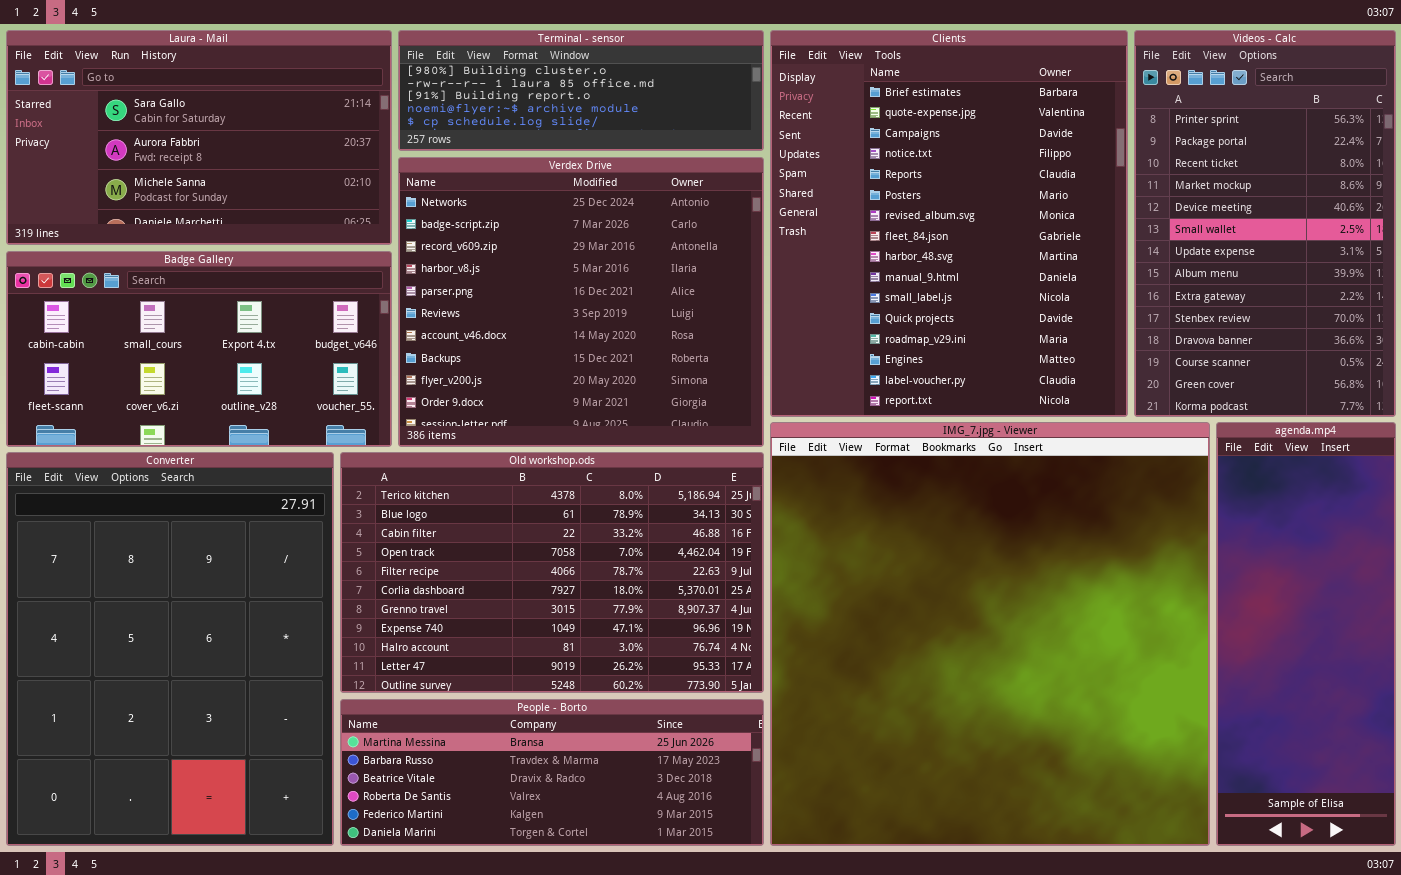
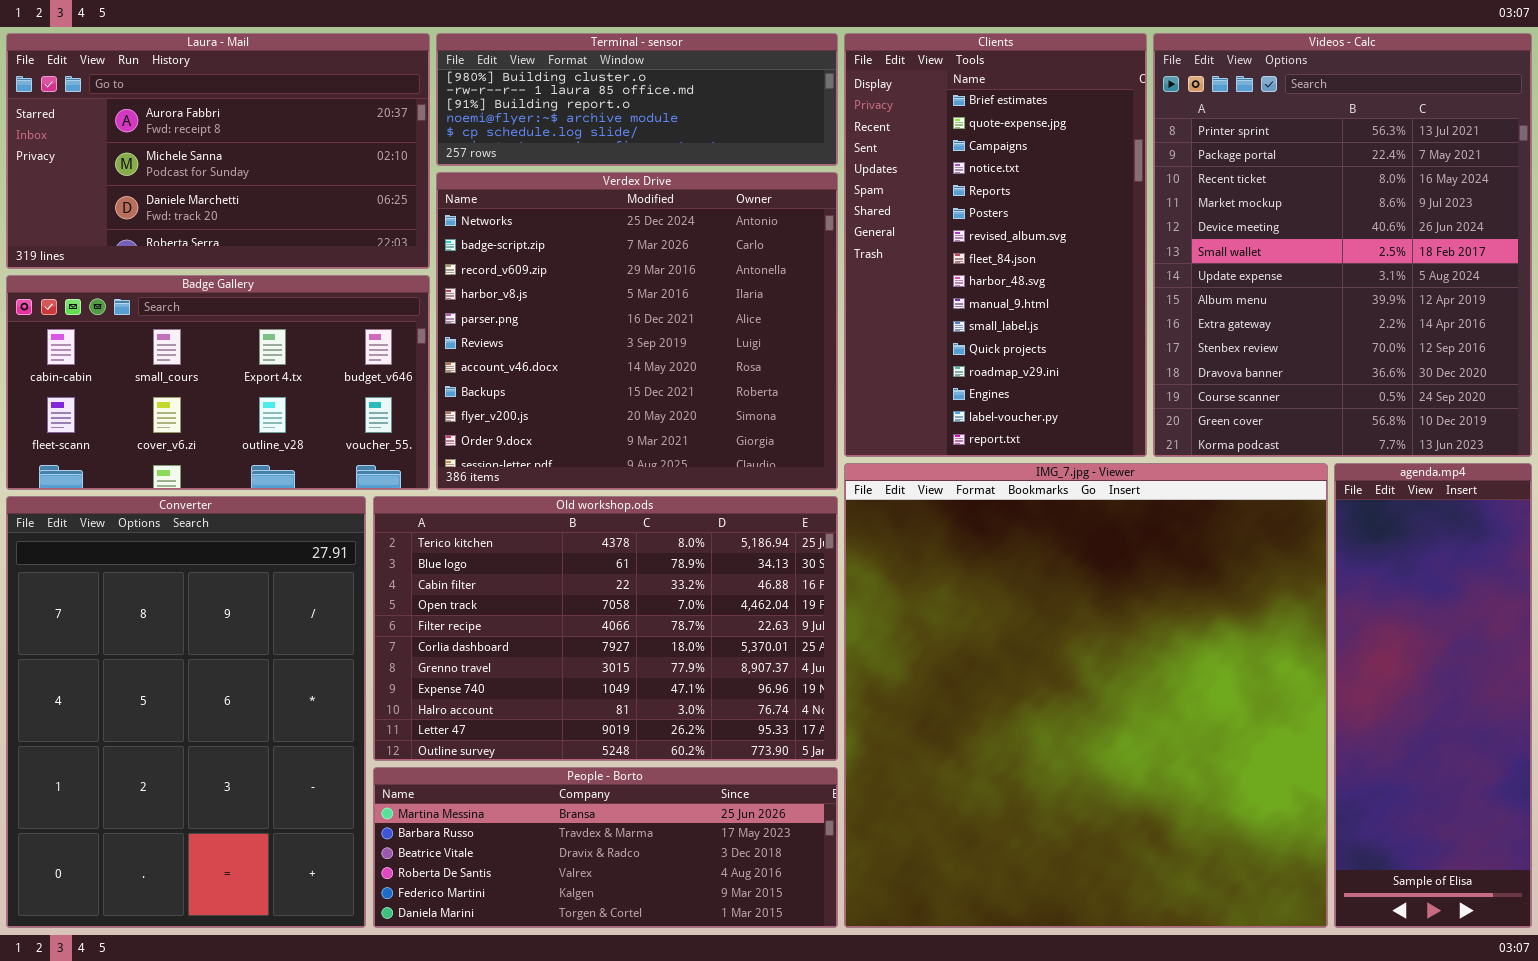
Laura - Mail: [6,30,392,245] -> [6,33,430,269], scrolled down 1 row
Clients: [770,30,1128,417] -> [844,33,1147,457], resized
Videos - Calc: [1134,30,1396,417] -> [1153,33,1532,457], resized

